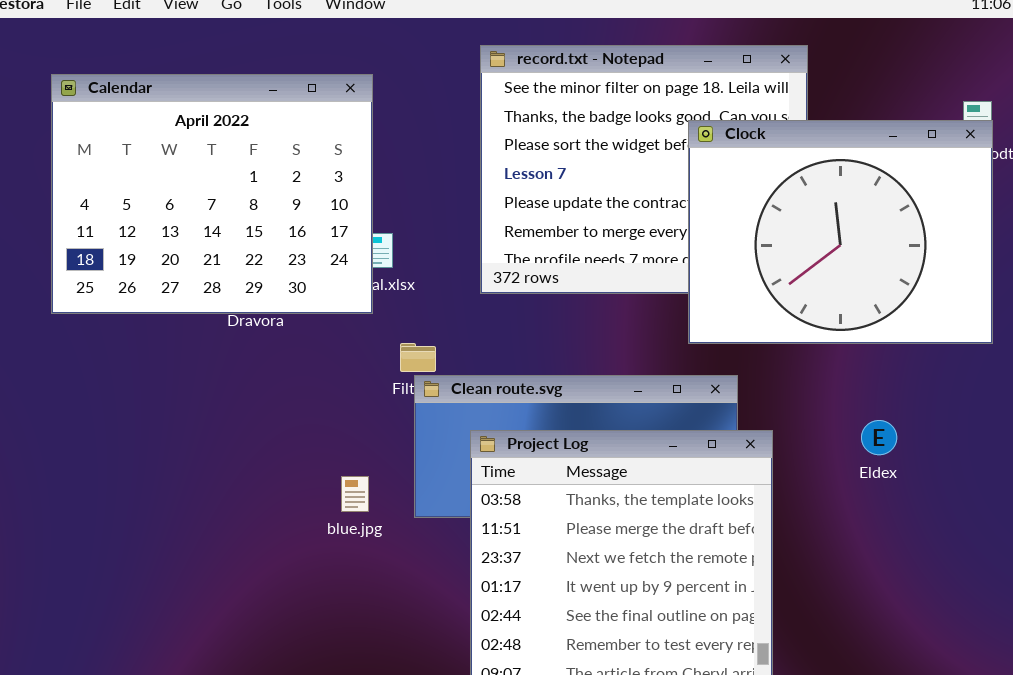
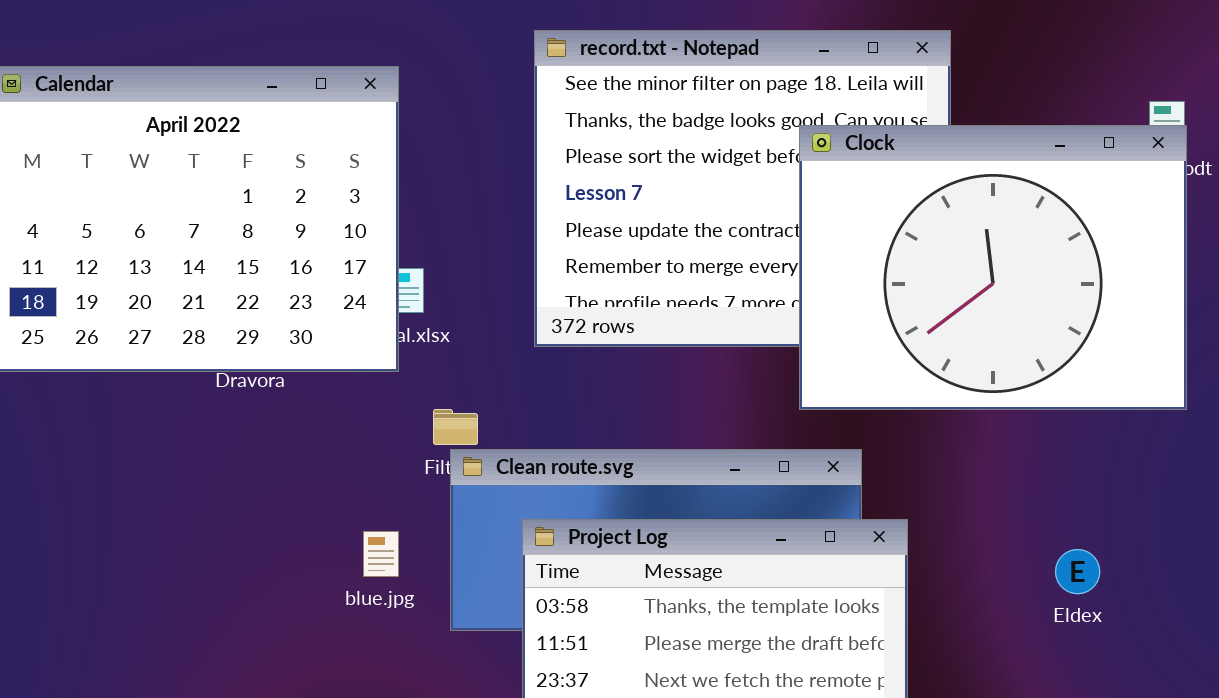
Eldex: [861,420,897,455] -> [1055,549,1100,594], moved
blue.jpg: [341,476,369,512] -> [363,531,399,577], moved

